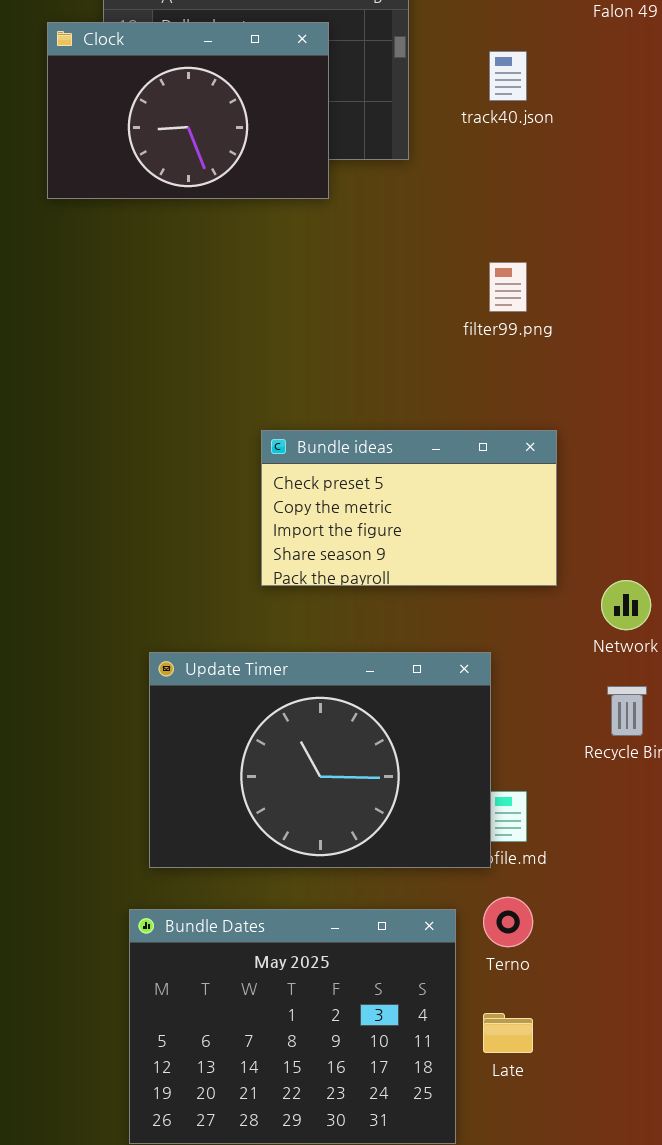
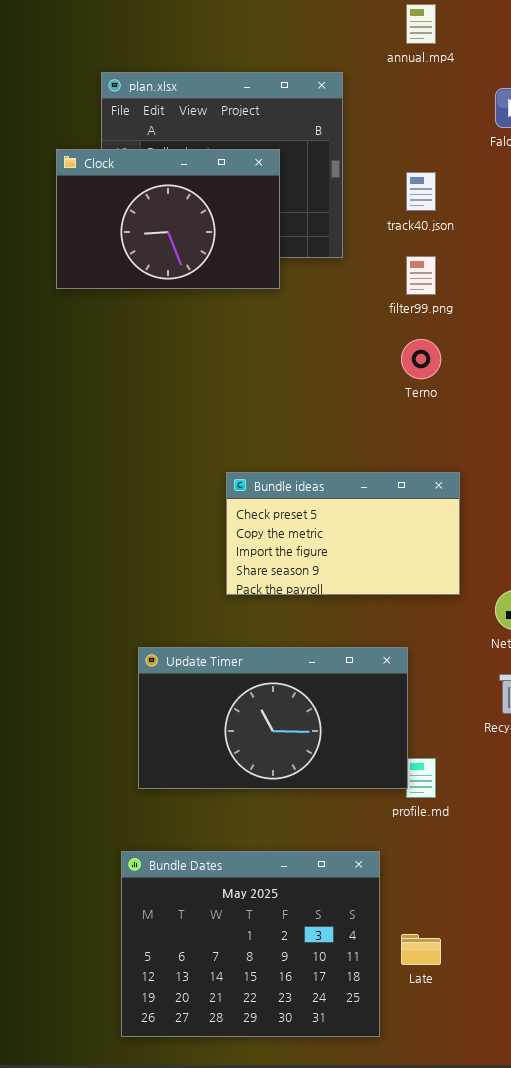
filter99.png: [489,262,527,312] -> [406,256,436,295], moved
Update Timer: [149,652,491,868] -> [138,647,408,789], resized
Terno: [483,897,533,947] -> [401,339,441,379], moved

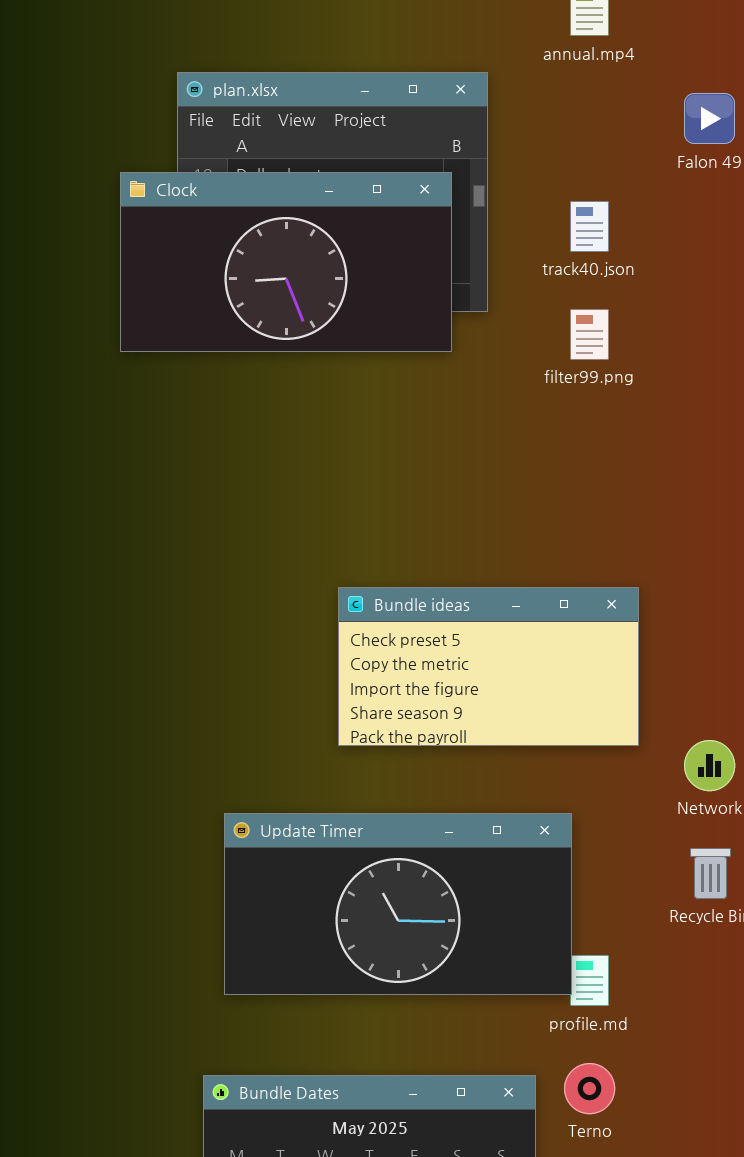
Clock: [56,149,280,289] -> [120,172,452,352], resized
Terno: [401,339,441,379] -> [564,1063,615,1114], moved

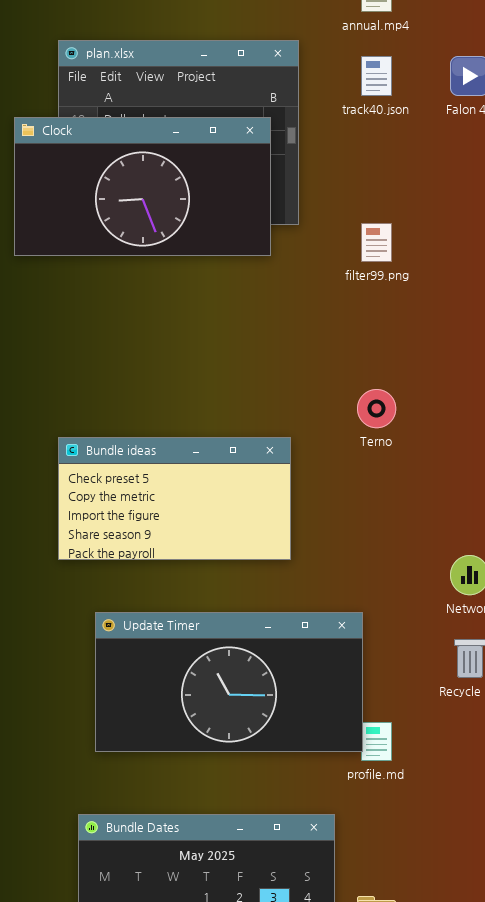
track40.json: [570,201,609,252] -> [361,56,392,96], moved
Bundle ideas: [338,587,639,746] -> [58,437,291,560], moved
Terno: [564,1063,615,1114] -> [357,389,396,428], moved

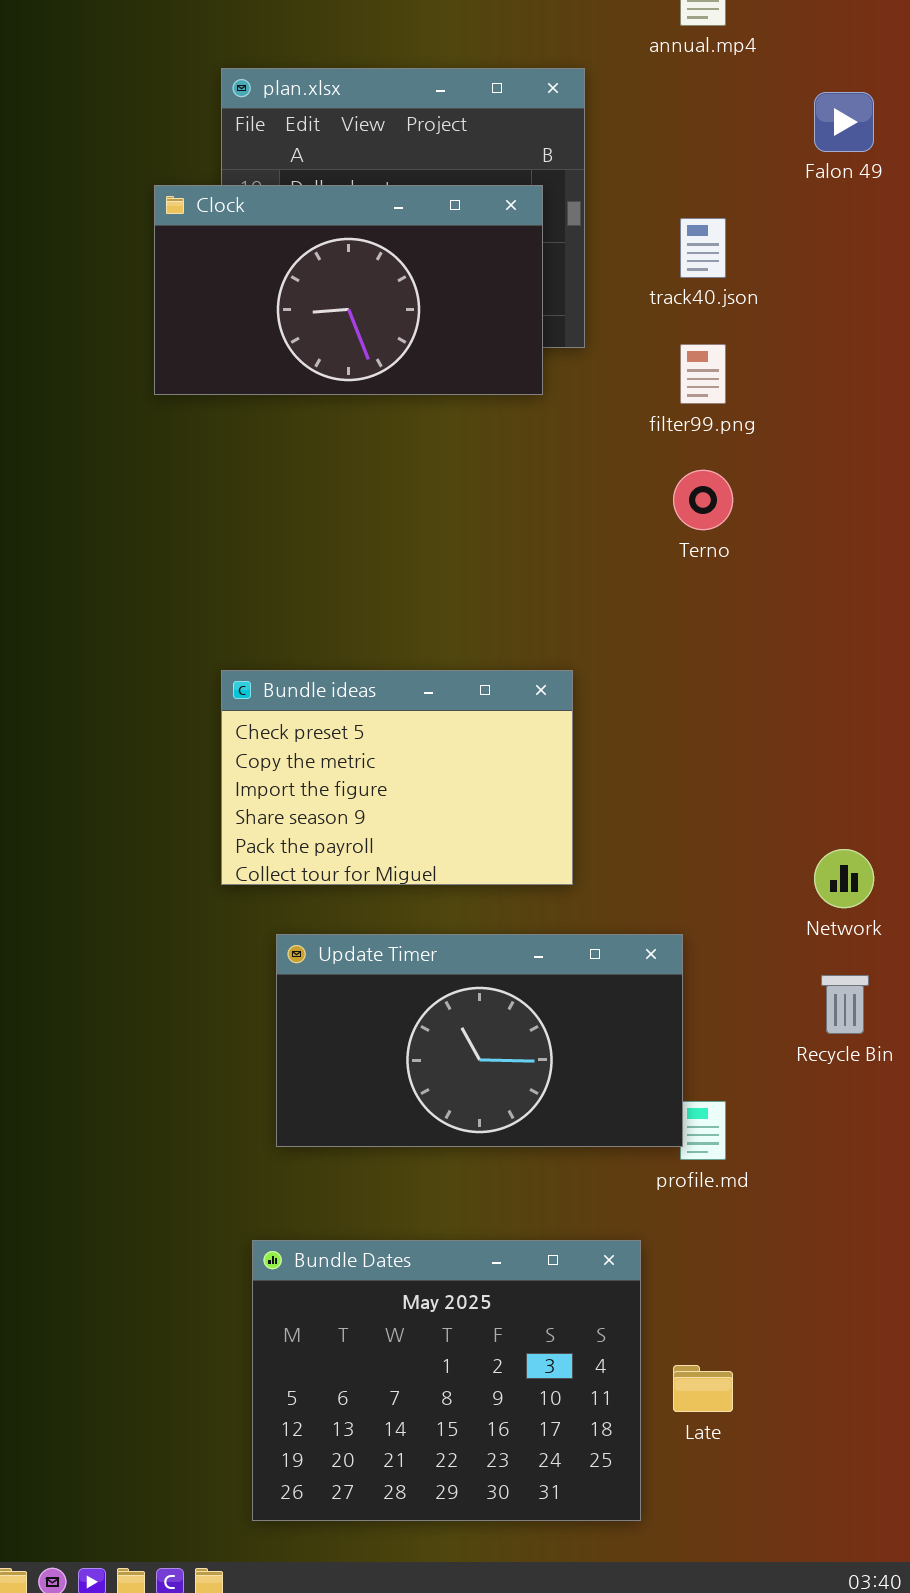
track40.json: [361,56,392,96] -> [680,218,726,278], moved
Terno: [357,389,396,428] -> [673,470,733,530], moved
Bundle ideas: [58,437,291,560] -> [221,670,573,885], resized

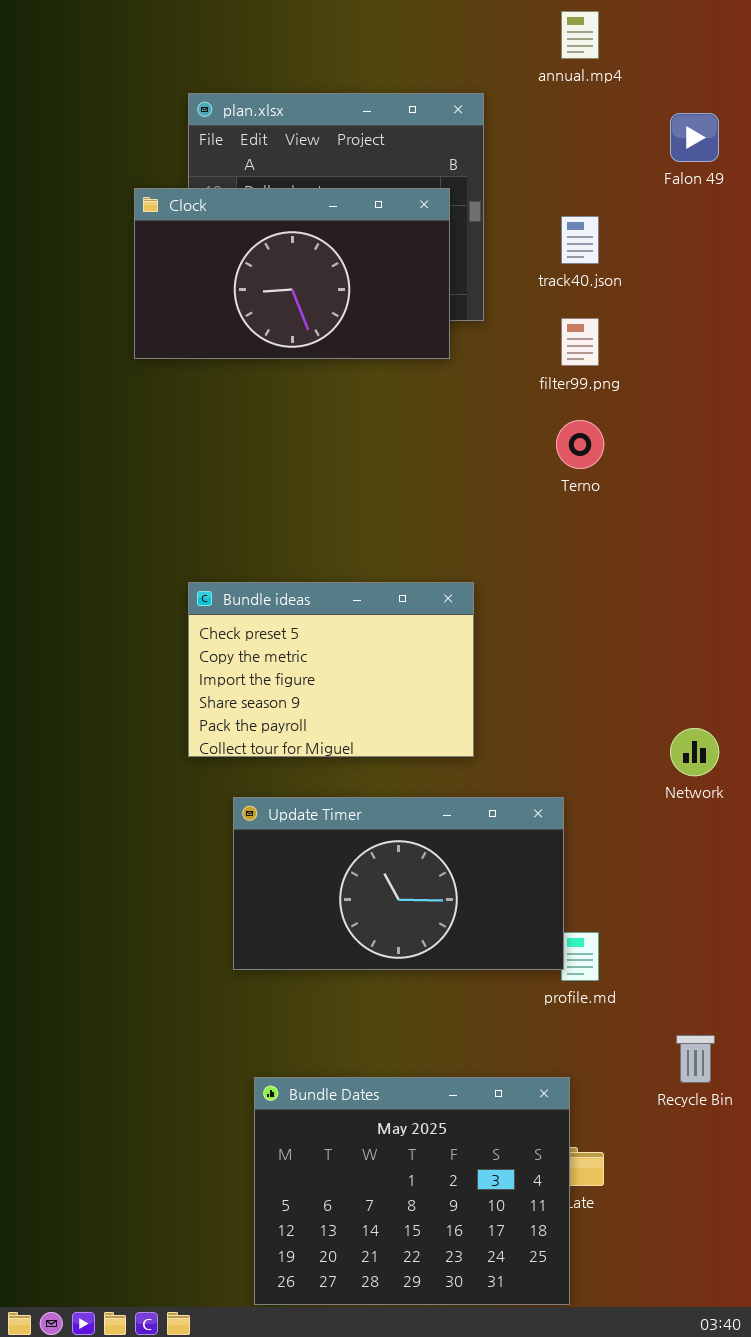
Recycle Bin: [821,975,869,1034] -> [676,1035,715,1083], moved
Bundle Dates: [252,1240,641,1521] -> [254,1077,570,1305], moved

